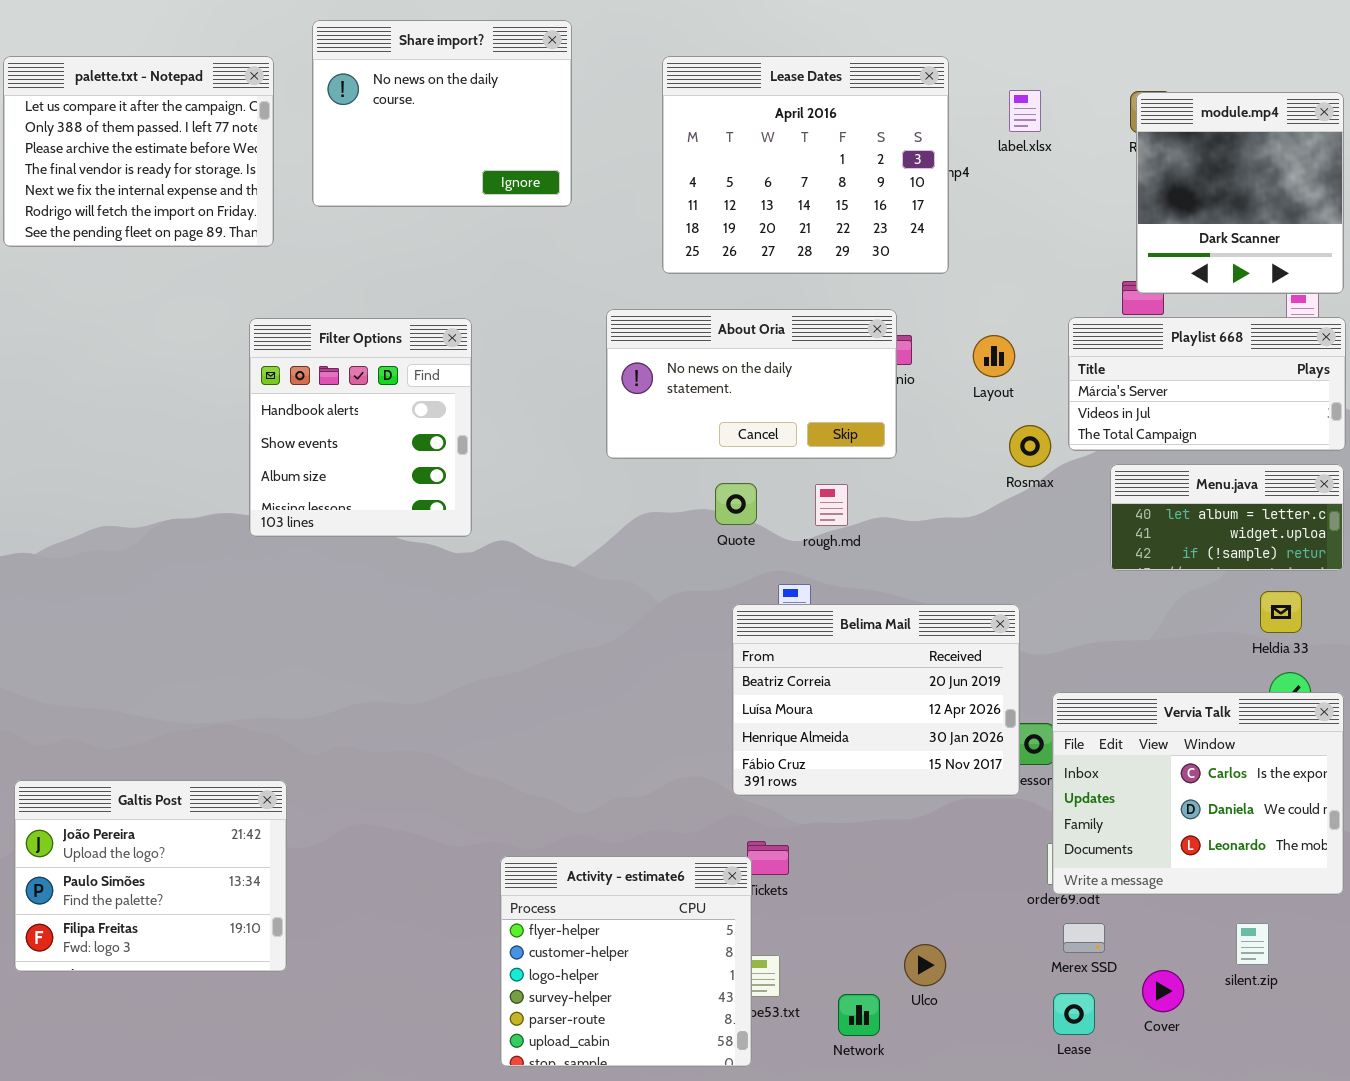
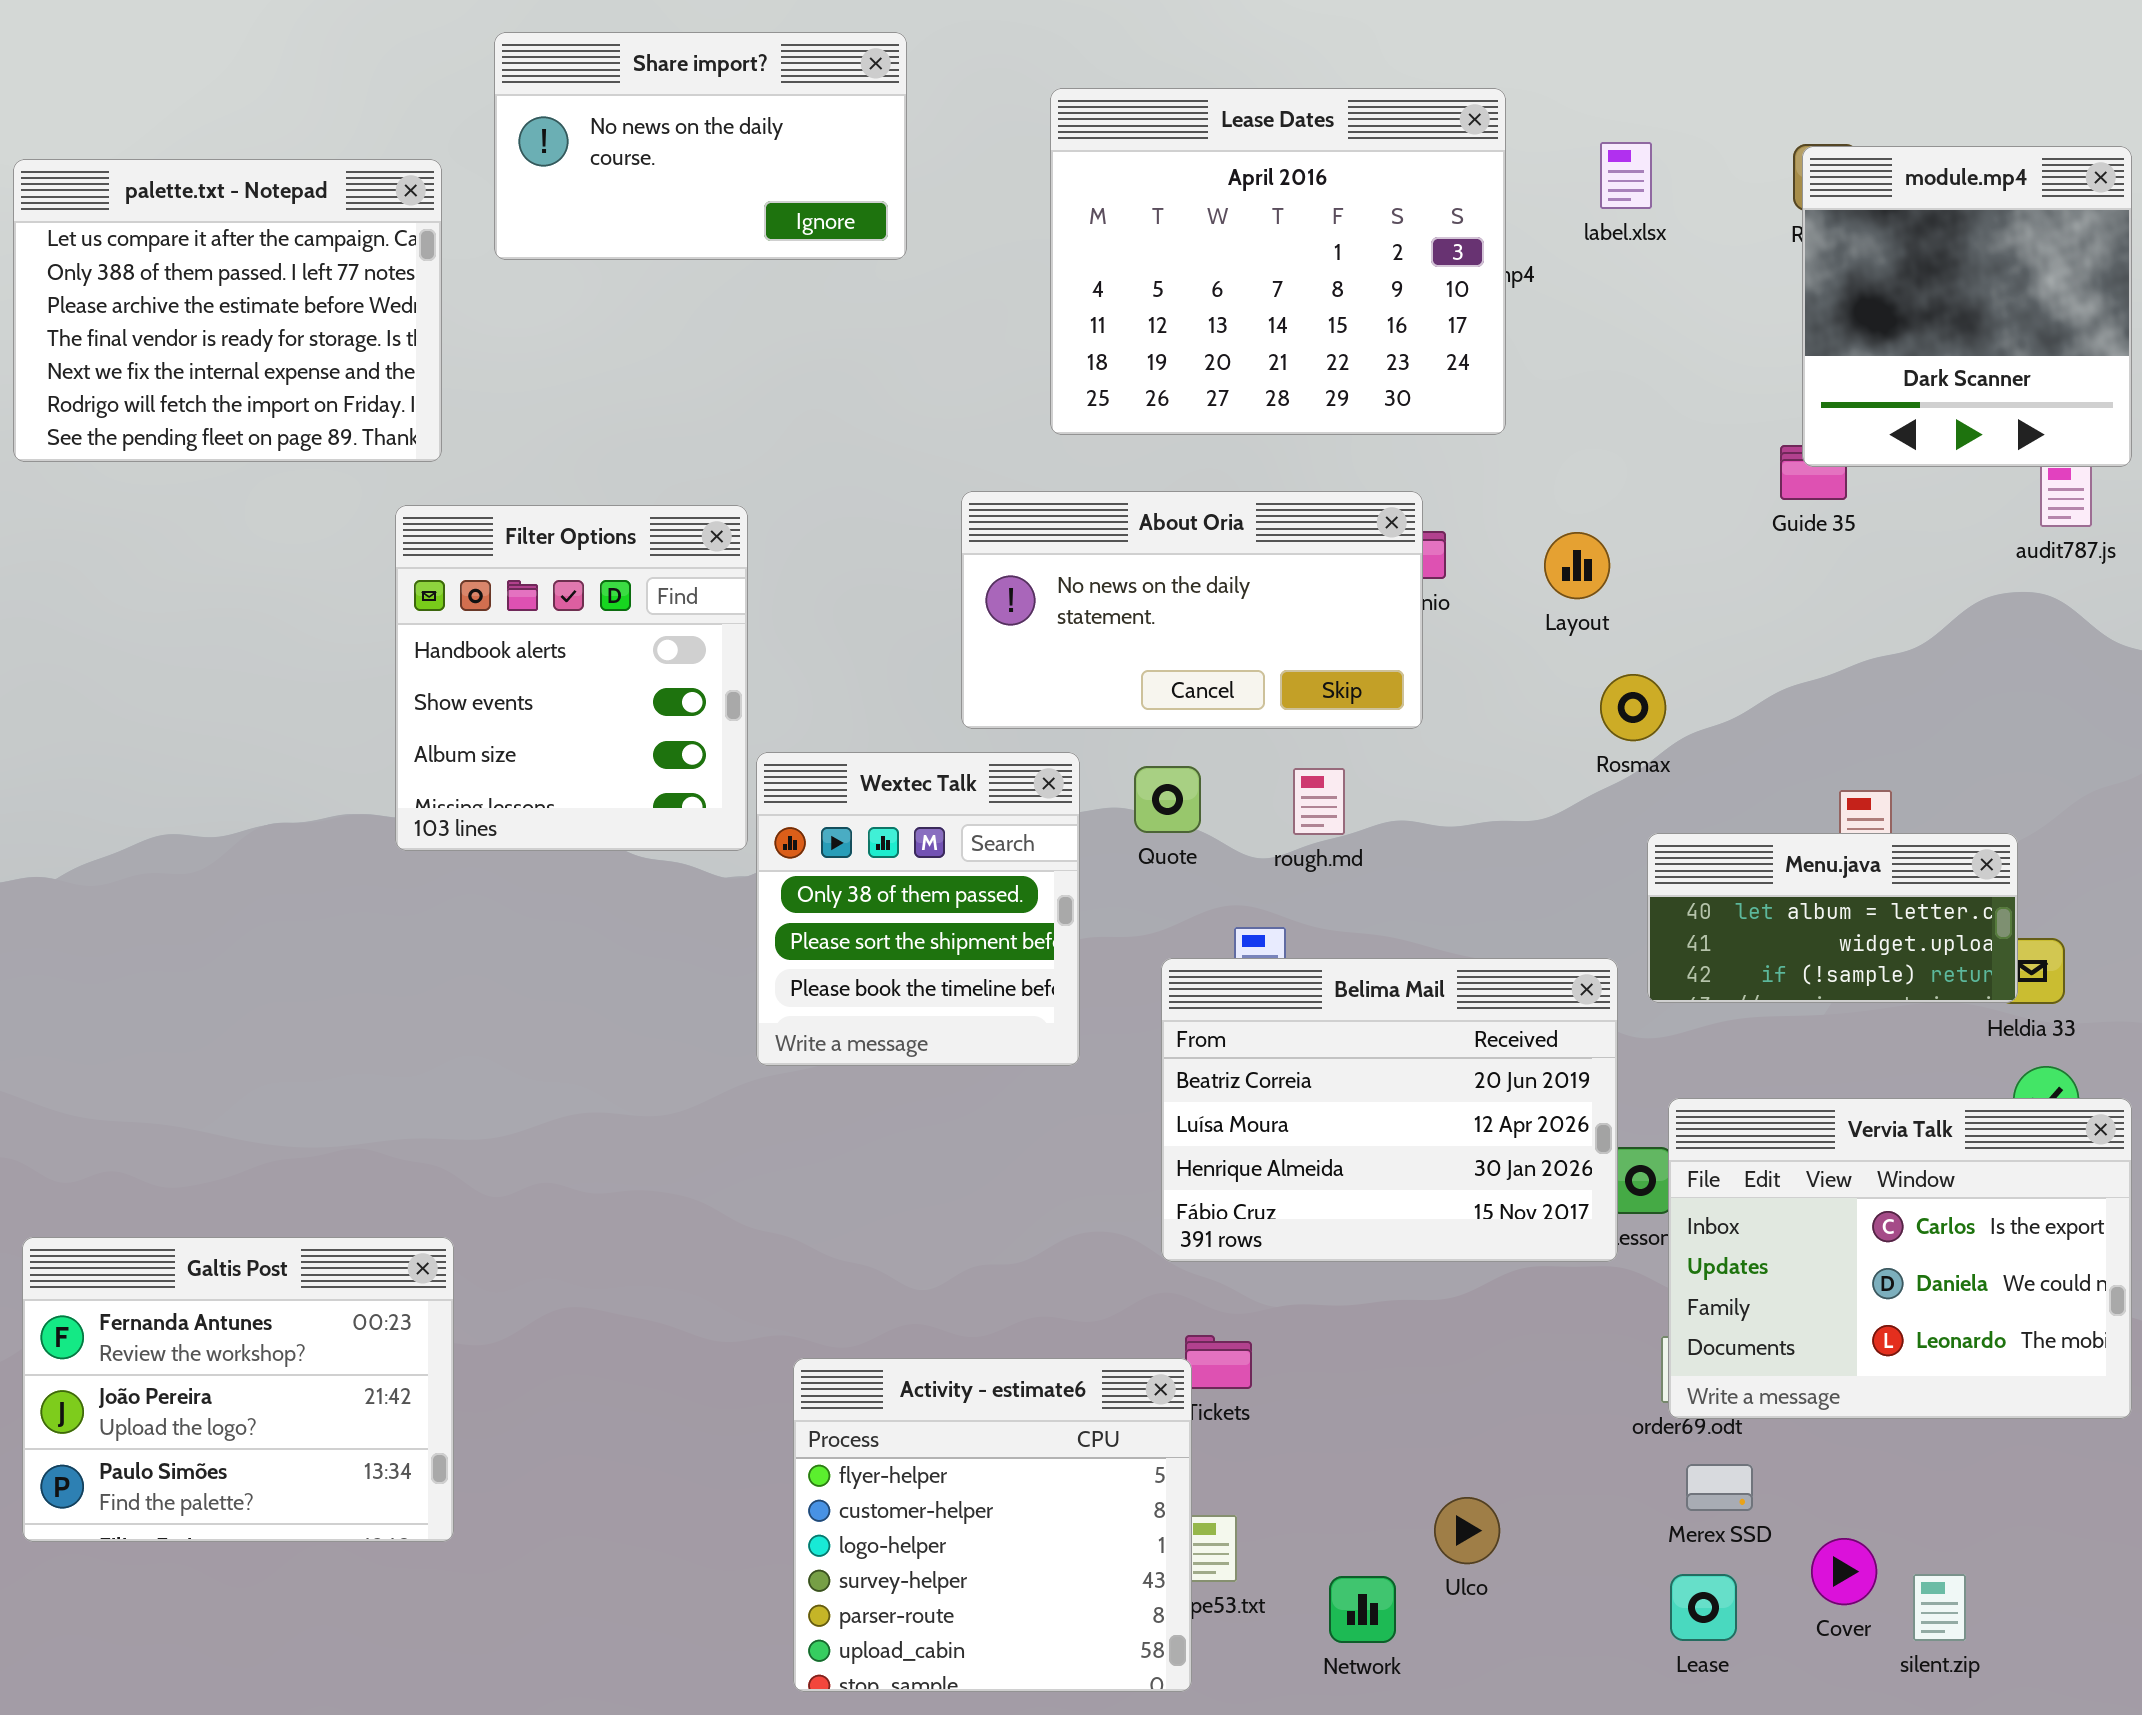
Share import?: [312,20,572,207] -> [494,32,907,260], resized
palette.txt - Notepad: [3,56,274,247] -> [13,159,442,462], moved
Playlist 668: [1068,317,1346,451] -> none, closed
Menu.java: [1110,464,1344,571] -> [1647,833,2018,1003], moved
Wextec Talk: none -> [756,752,1080,1066], opened
Galtis Post: [14,780,287,972] -> [22,1237,454,1542], scrolled up 1 row
silent.zip: [1236,923,1269,965] -> [1913,1574,1966,1641], moved

